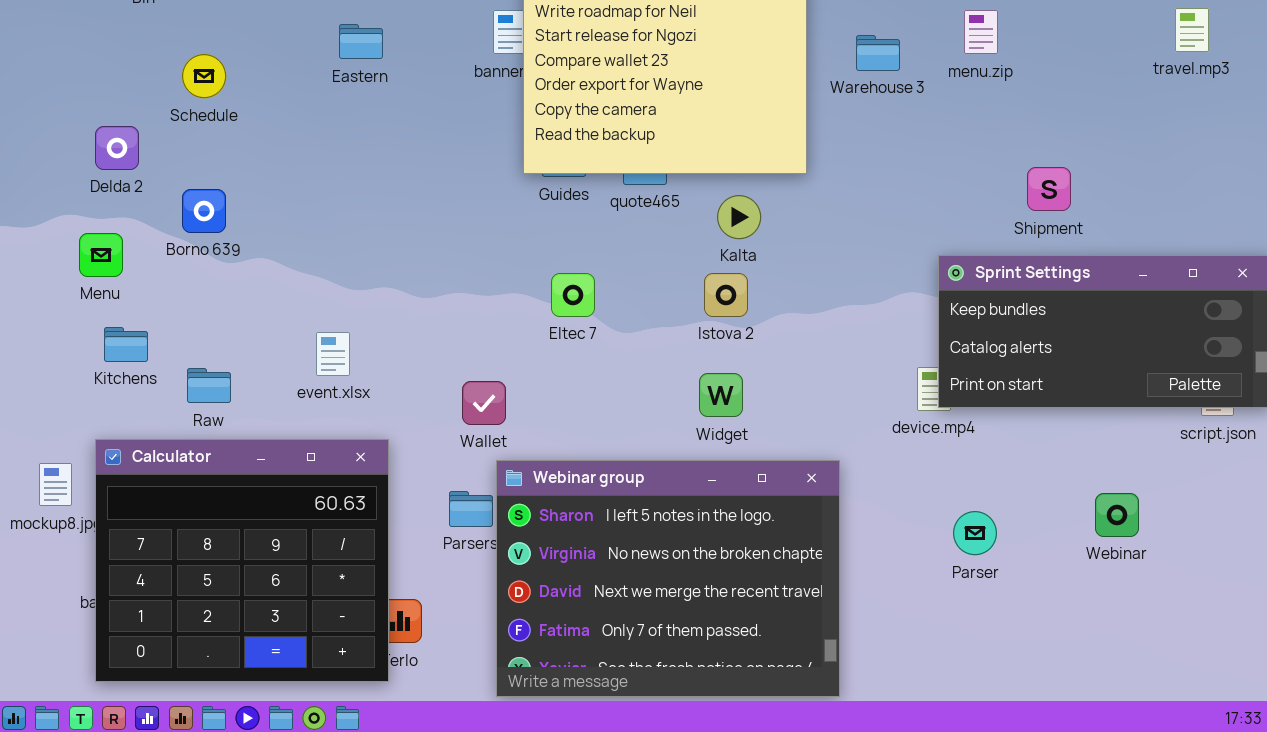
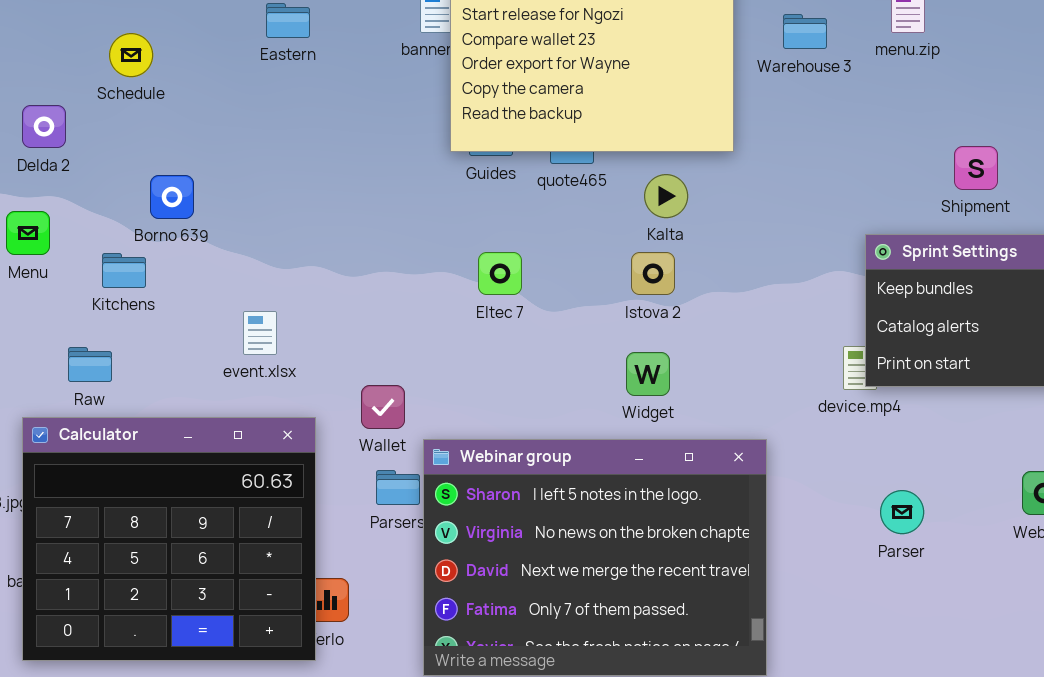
Borno 639: [182,189,226,233] -> [150,175,194,219], moved
Kitchens: [104,327,148,362] -> [102,253,146,288], moved
Raw: [187,368,231,403] -> [68,347,112,382], moved
Wallet: [462,381,506,425] -> [361,385,405,429], moved

